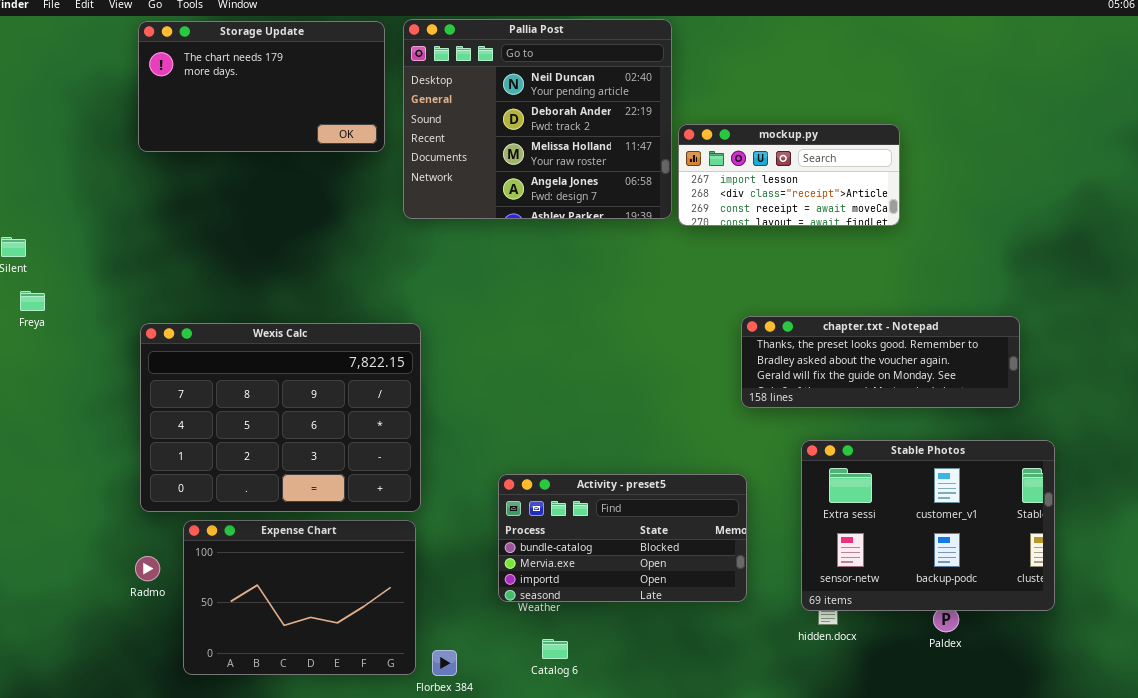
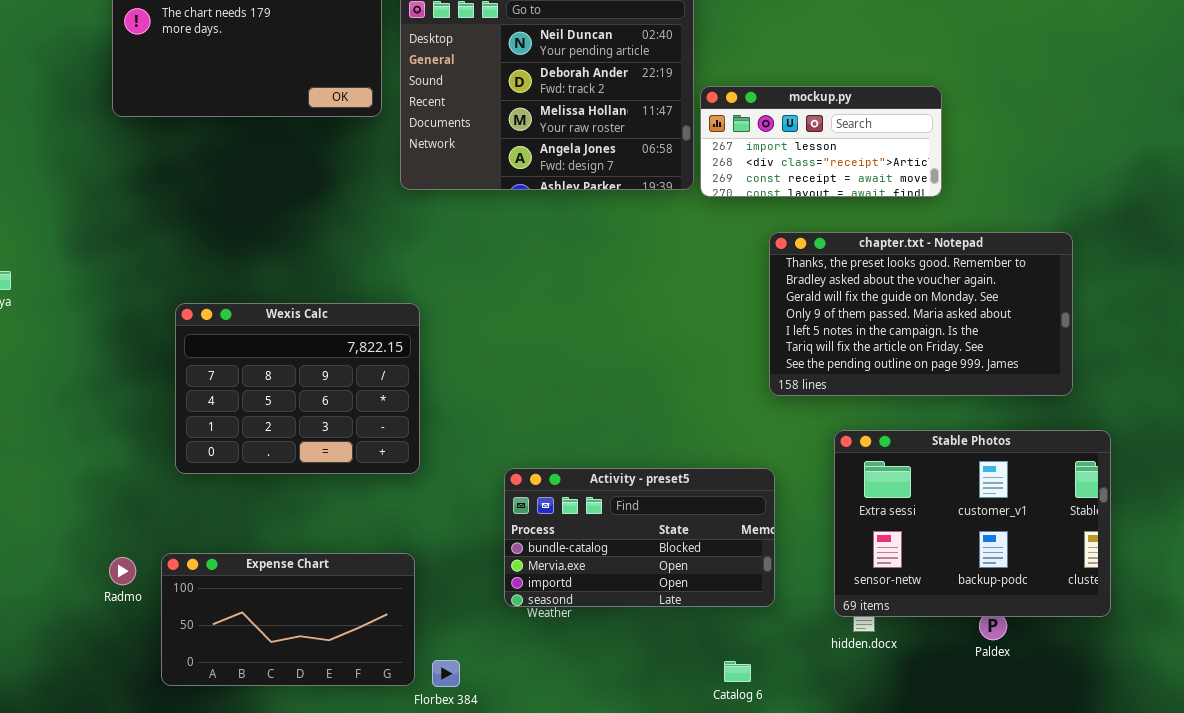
chapter.txt - Notepad: [741,316,1020,408] -> [769,232,1073,396], resized
Wexis Calc: [140,323,421,512] -> [175,303,420,474], resized
Expense Chart: [183,520,416,675] -> [161,553,415,686], resized
Catalog 6: [542,639,568,659] -> [724,661,751,682], moved

